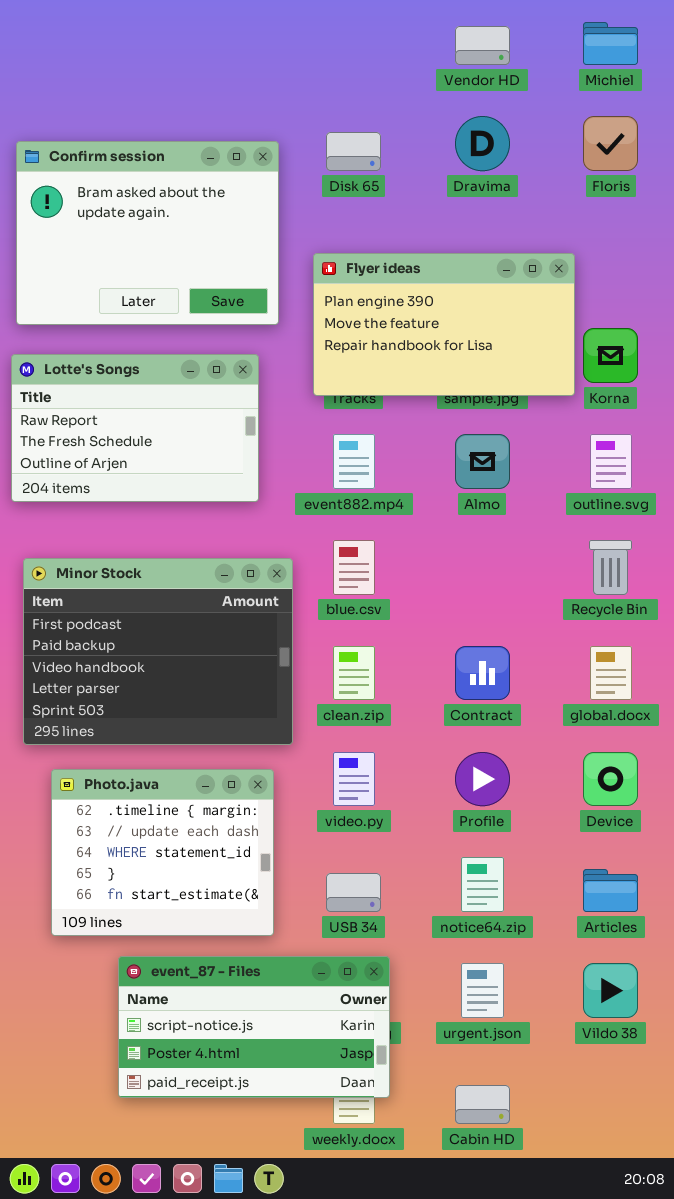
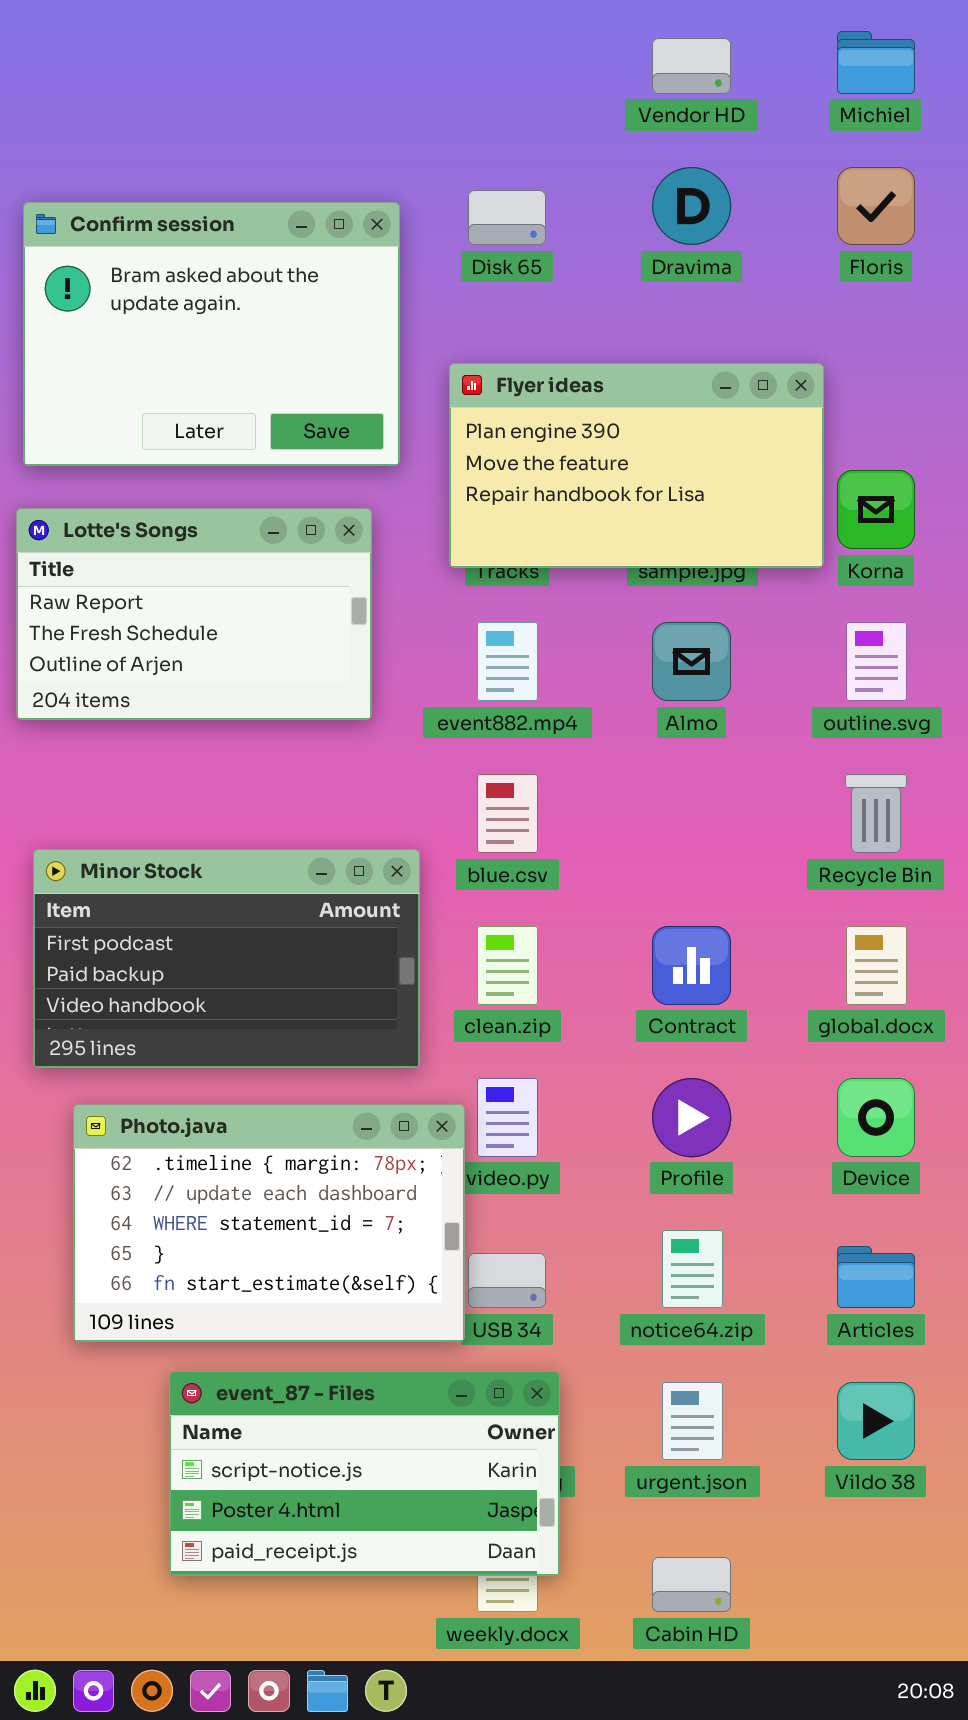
Minor Stock: [23,558,293,745] -> [33,849,420,1068], resized
Photo.java: [51,769,274,936] -> [73,1104,465,1342], resized

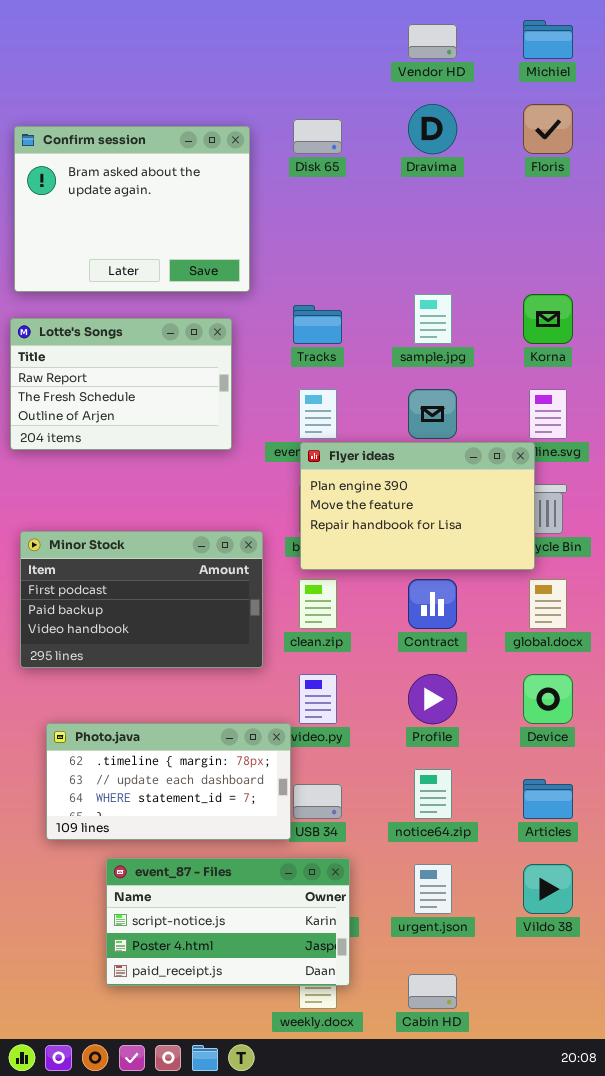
Flyer ideas: [449,363,824,568] -> [300,442,535,570], moved
Photo.java: [73,1104,465,1342] -> [46,723,291,840], resized

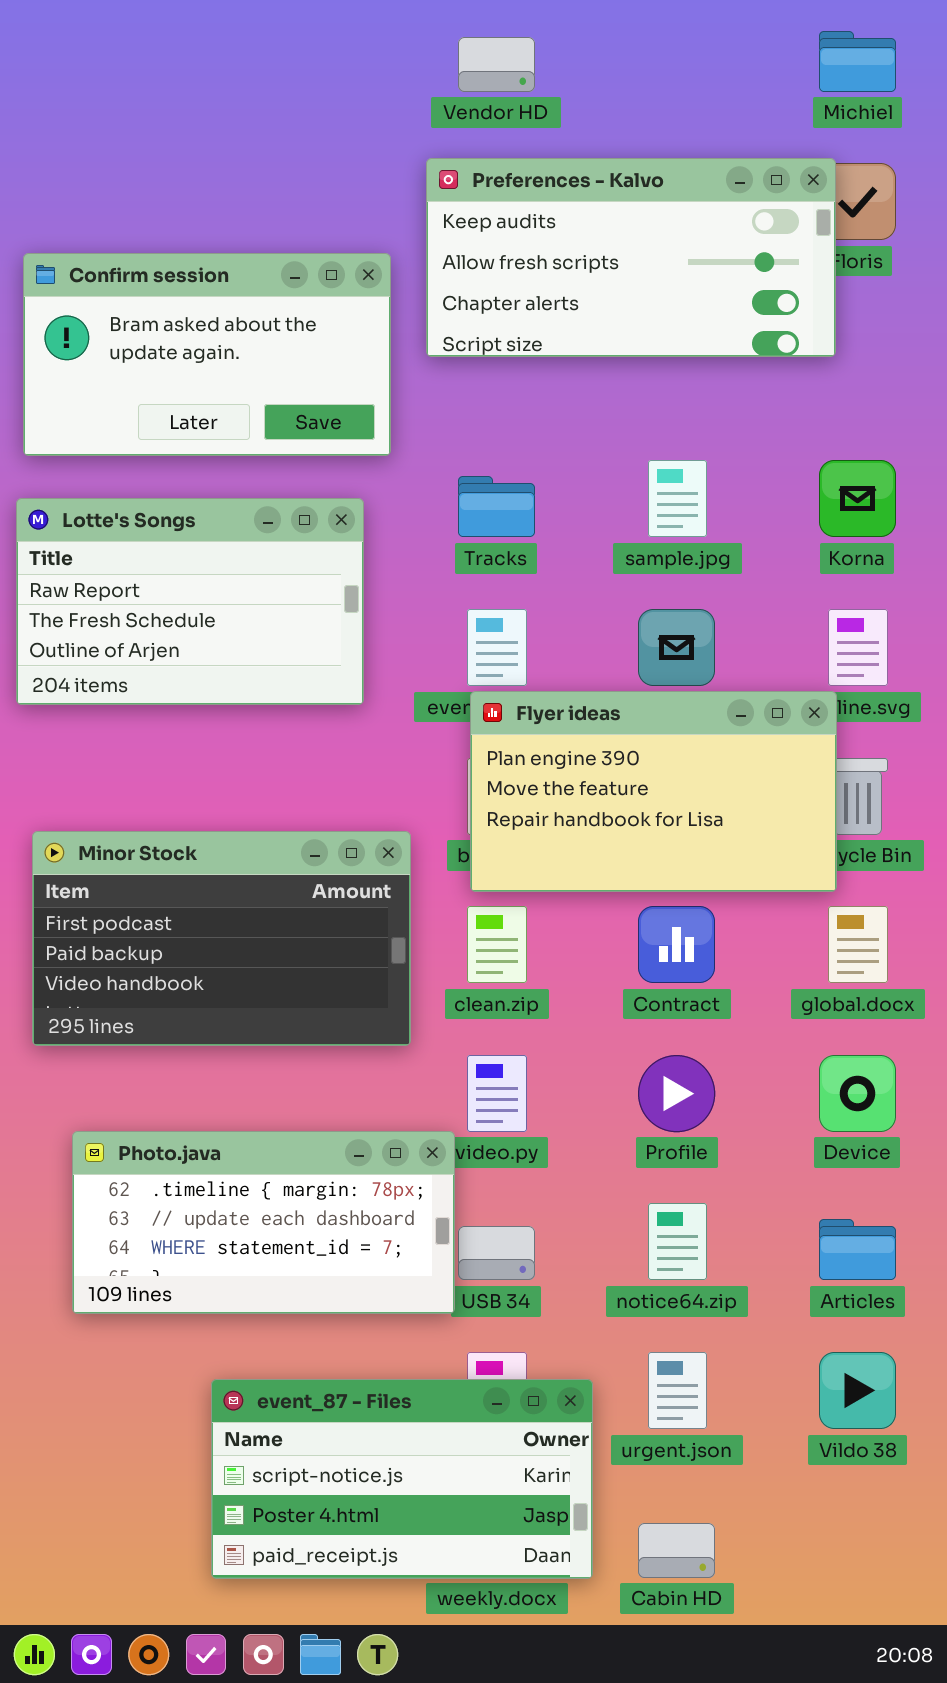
Vendor HD: [408,24,457,59] -> [458,37,535,92], moved
Preferences - Kalvo: none -> [426,158,836,357], opened
Confirm session: [14,126,250,292] -> [23,253,391,456], resized
event_87 - Files: [106,858,350,986] -> [211,1379,593,1579], moved

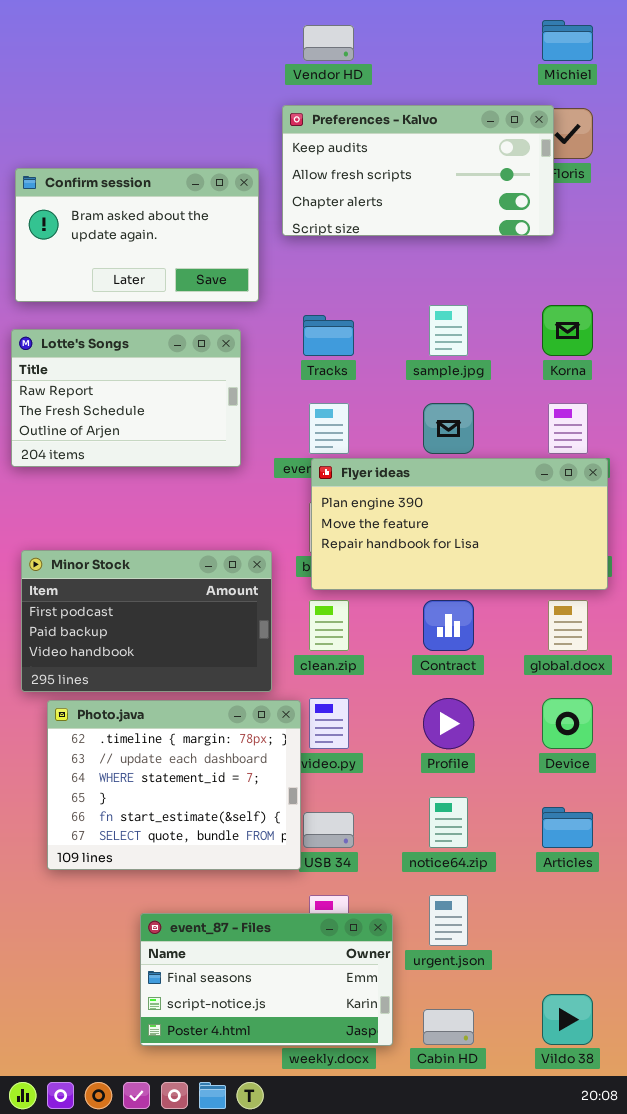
Flyer ideas: [470,691,837,892] -> [311,458,608,590], resized
Photo.java: [72,1131,455,1314] -> [47,700,301,870], resized
Vildo 38: [819,1352,896,1429] -> [542,994,593,1045], moved
event_87 - Files: [211,1379,593,1579] -> [140,913,393,1046], scrolled up 1 row

